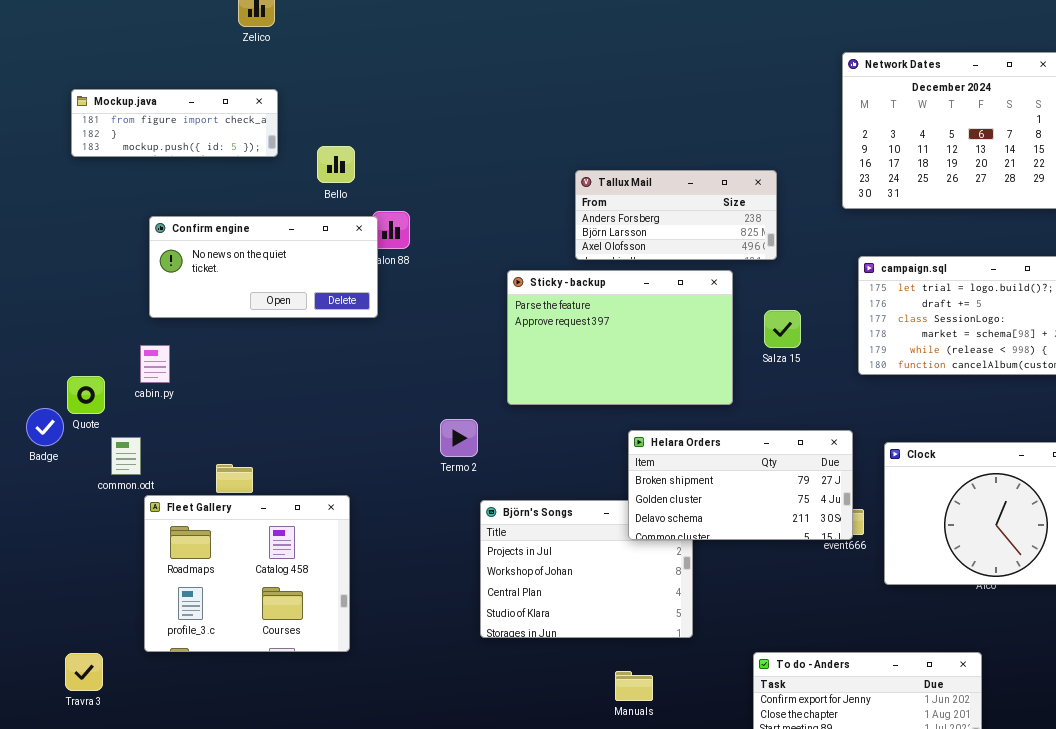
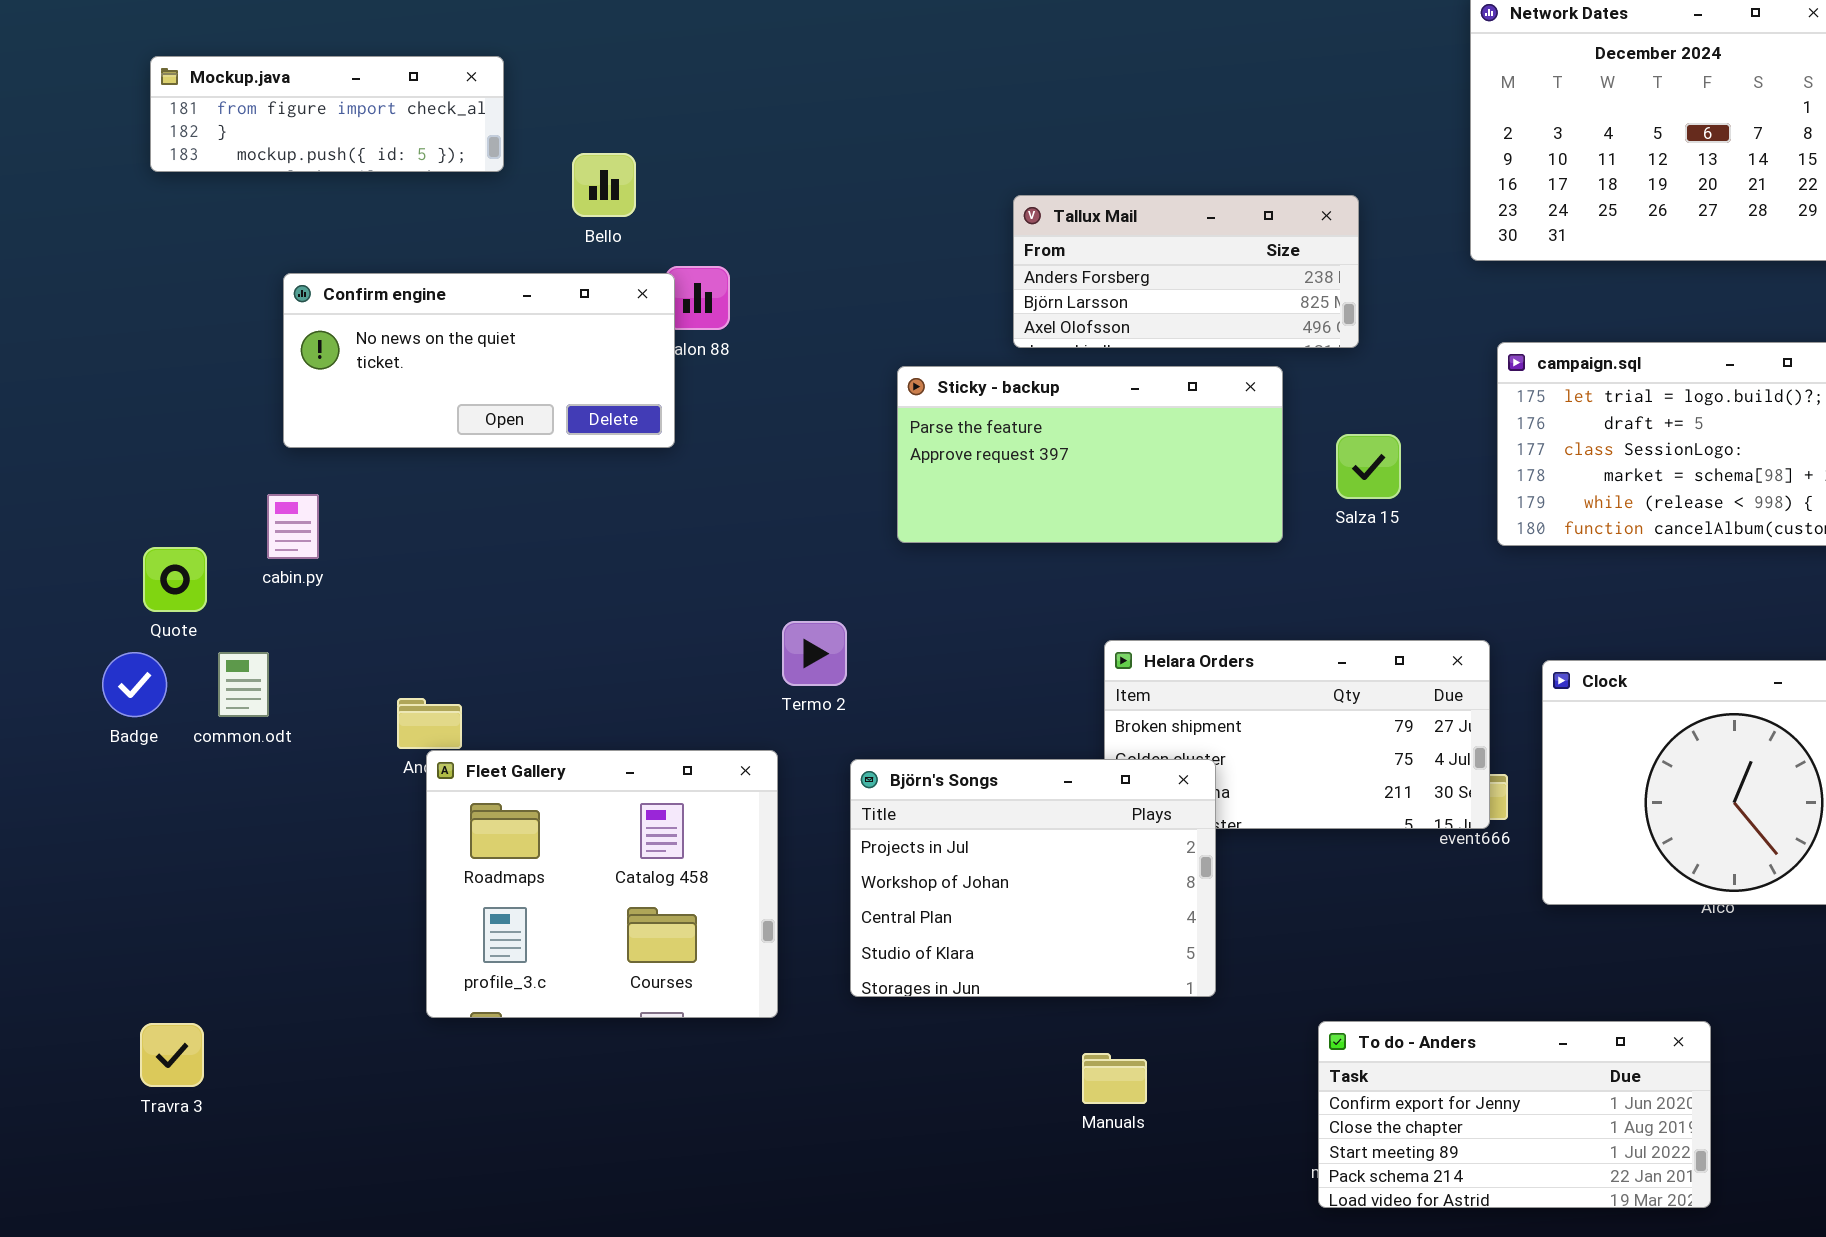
Sticky - backup: [507,270,733,405] -> [897,366,1283,543], resized
Badge: [26,408,64,446] -> [102,652,167,717], moved
Fleet Gallery: [144,495,350,652] -> [426,750,778,1018], moved
Björn's Songs: [480,500,693,638] -> [850,759,1216,997], raised

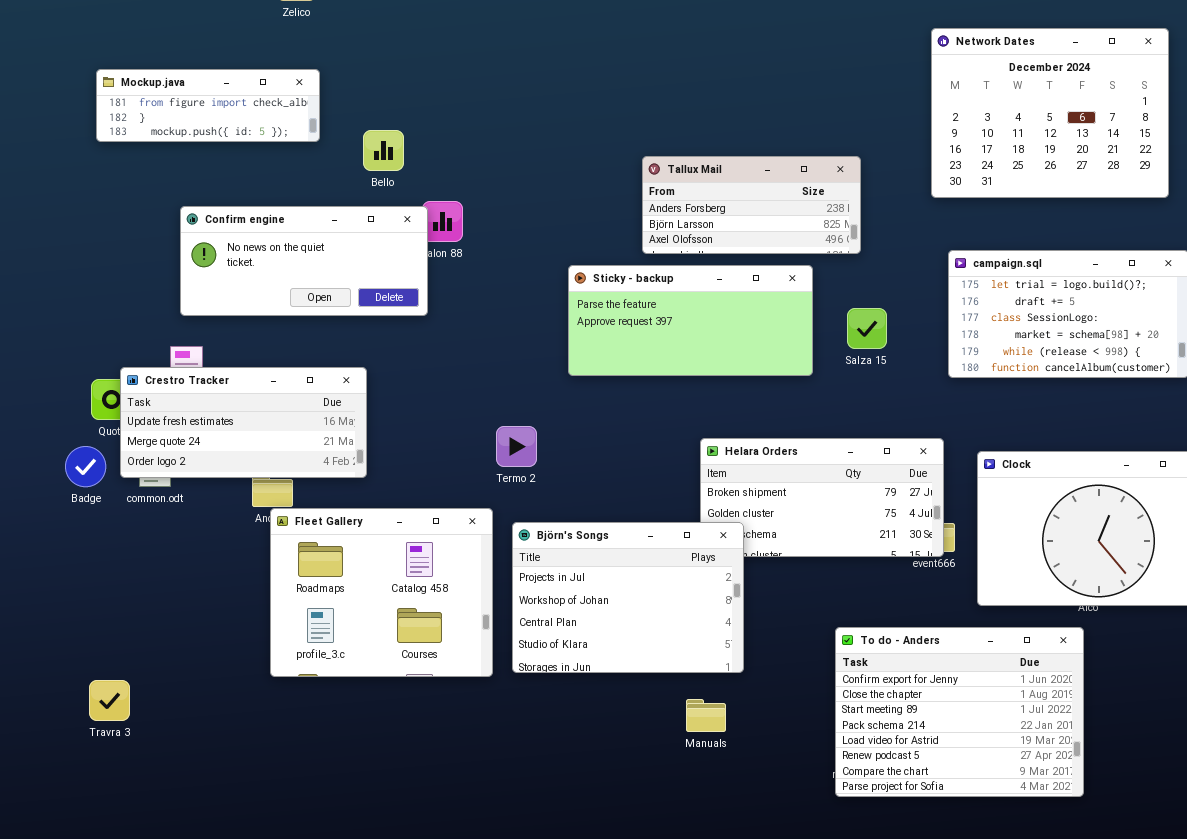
Crestro Tracker: none -> [120,367,367,478], opened
Björn's Songs: [850,759,1216,997] -> [512,522,744,673], moved
To do - Anders: [1318,1021,1711,1208] -> [835,627,1084,797], resized

